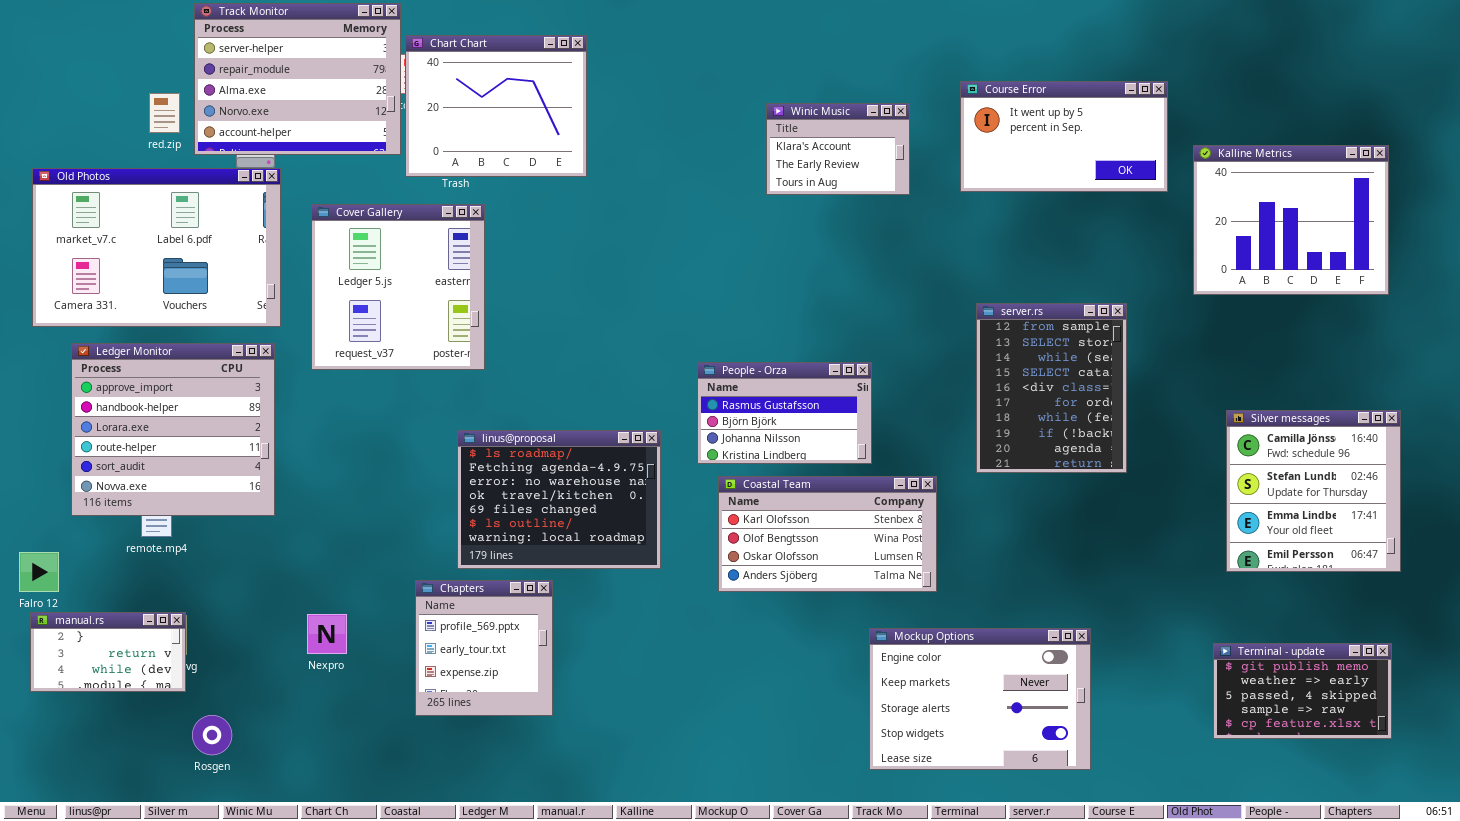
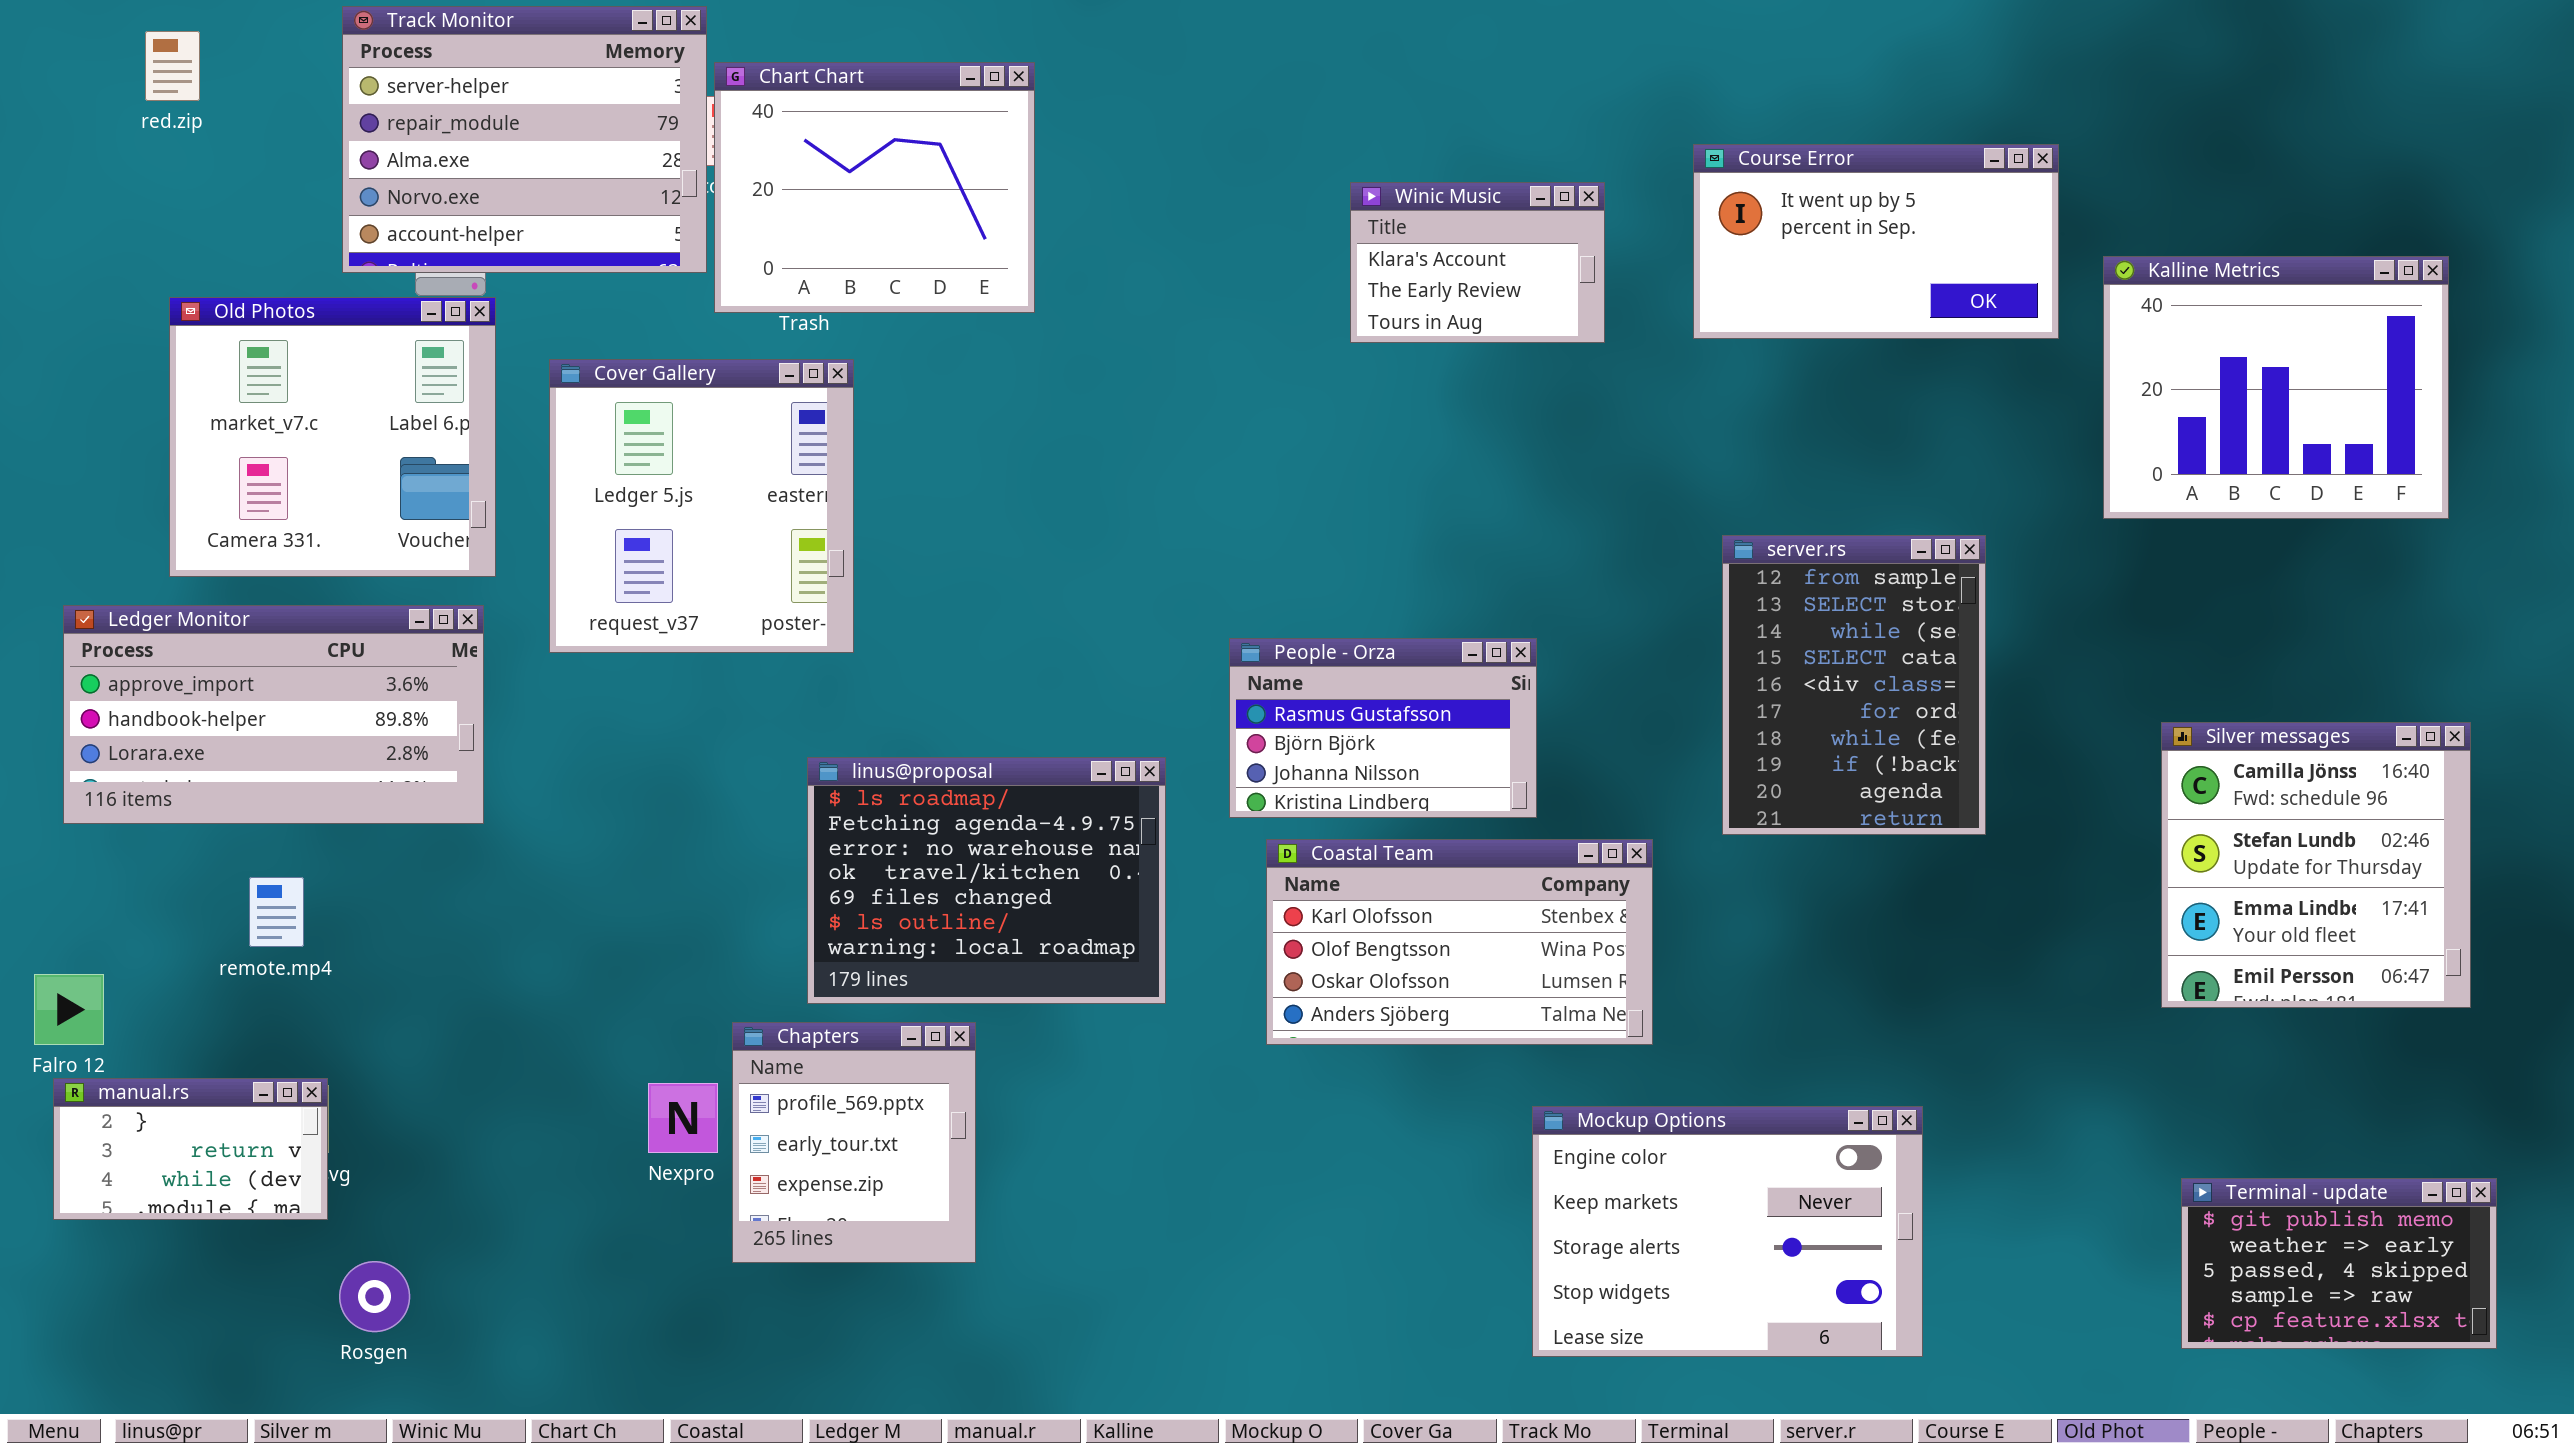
red.zip: [149,93,180,133] -> [145,31,200,101], moved
Old Photos: [32,168,281,327] -> [169,297,496,577], resized
Ledger Monitor: [71,343,275,516] -> [63,605,484,824], resized
Nexpro: [307,614,347,654] -> [648,1083,718,1153], moved
Terminal - update: [1213,643,1392,739] -> [2181,1178,2497,1349], moved

